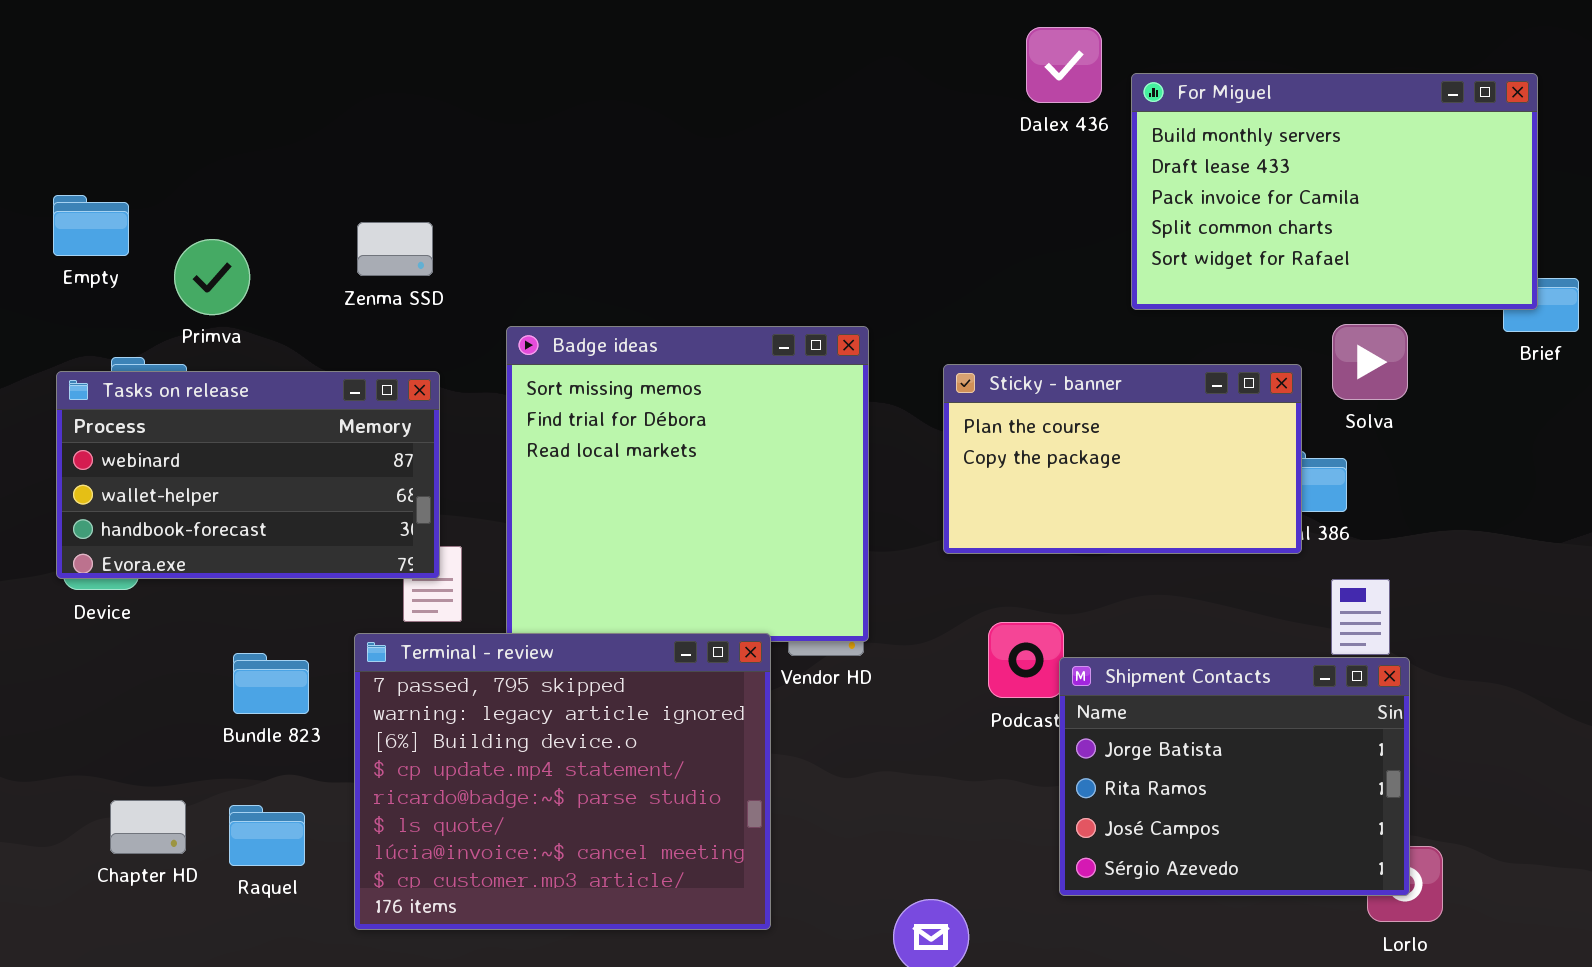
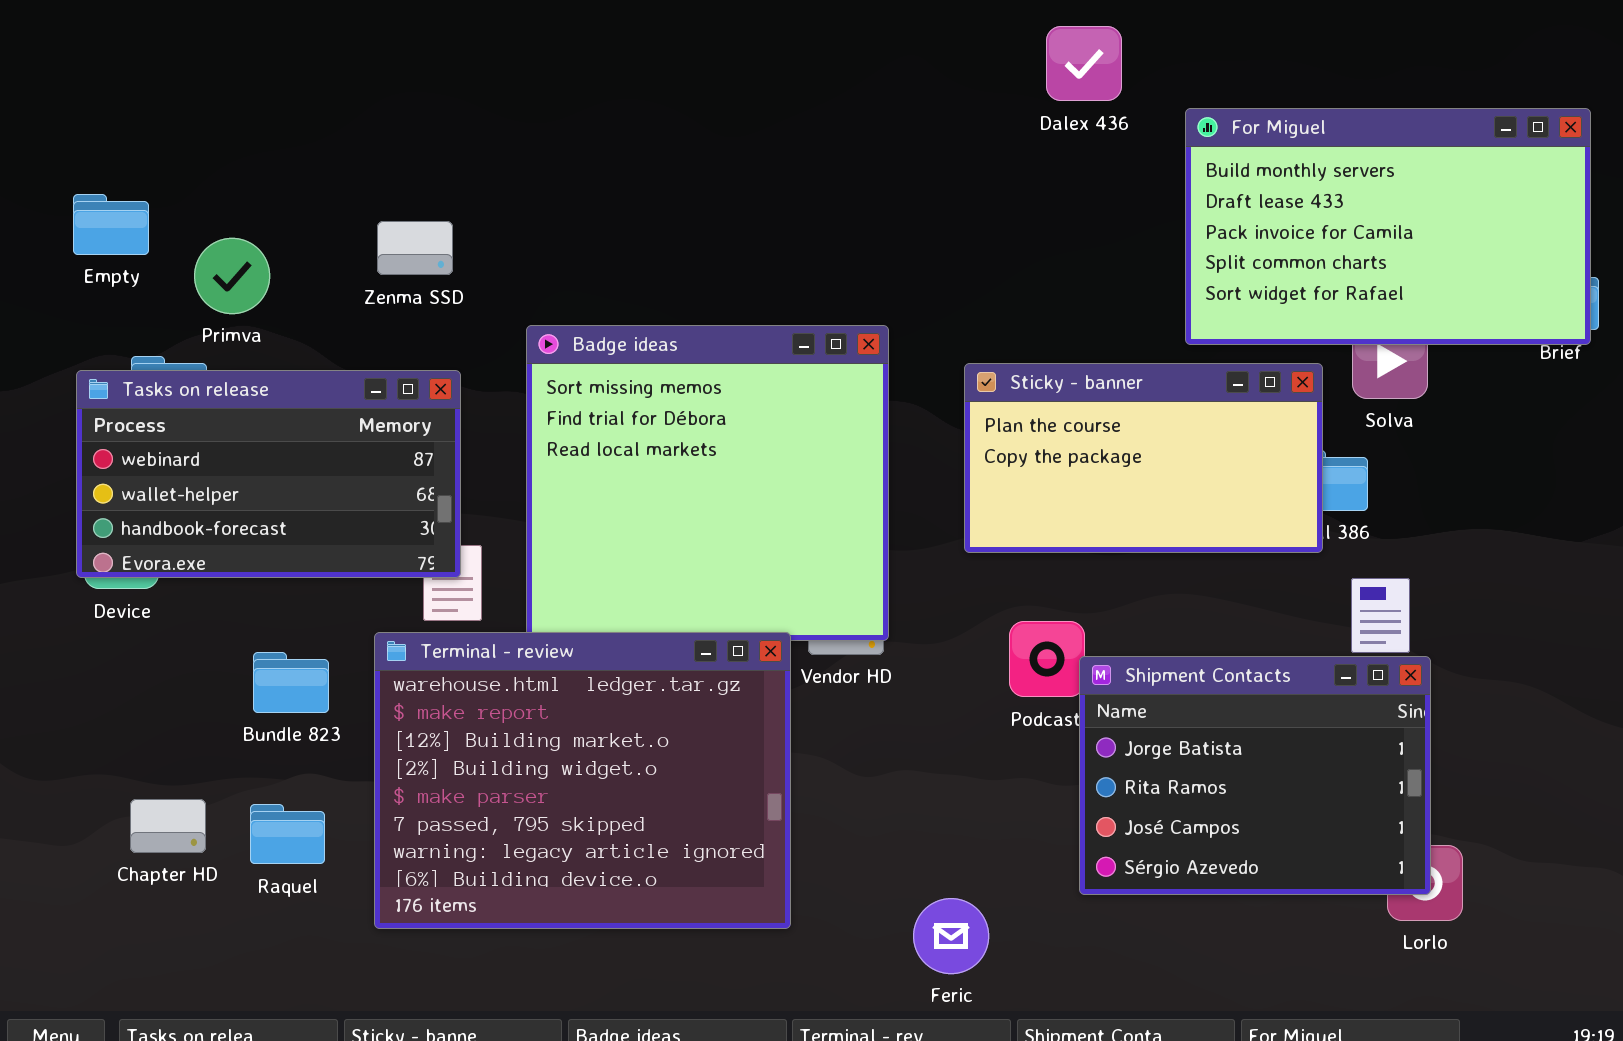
For Miguel: [1131,73,1538,310] -> [1185,108,1591,345], moved
Terminal - review: [354,633,771,930] -> [374,632,791,929], scrolled up 5 rows

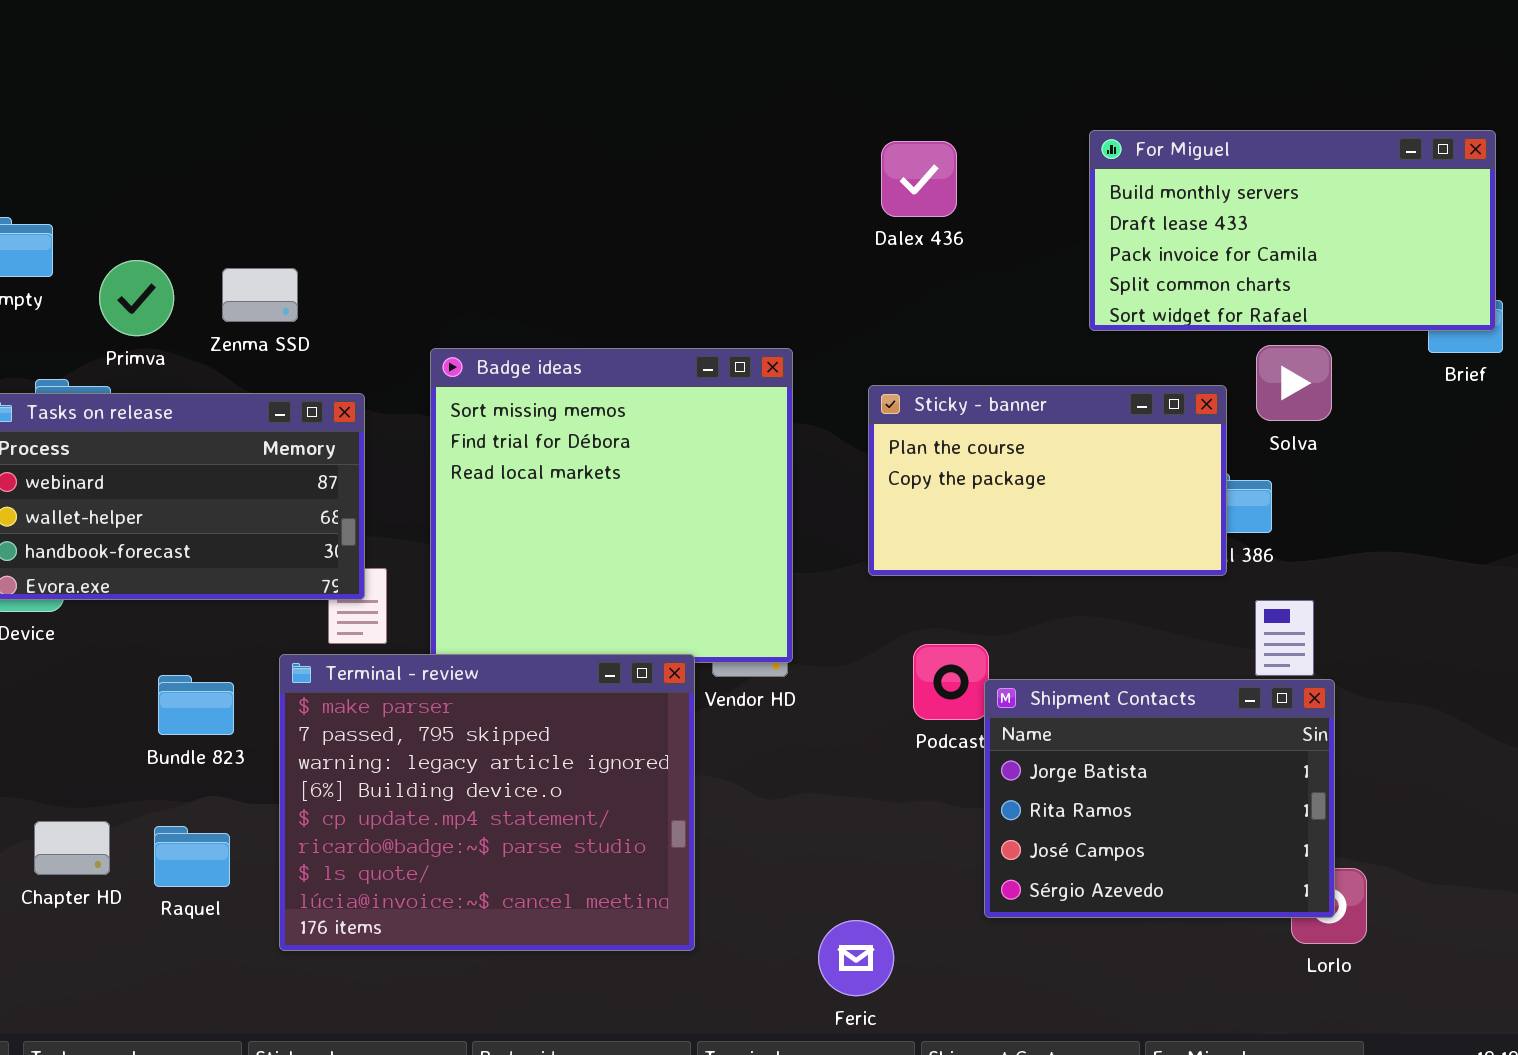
Dalex 436: [1046,26,1122,101] -> [881,141,957,217], moved
For Miguel: [1185,108,1591,345] -> [1089,130,1496,331], resized
Zenma SSD: [377,221,453,275] -> [222,268,298,322], moved
Terminal - review: [374,632,791,929] -> [279,654,695,951], scrolled down 4 rows

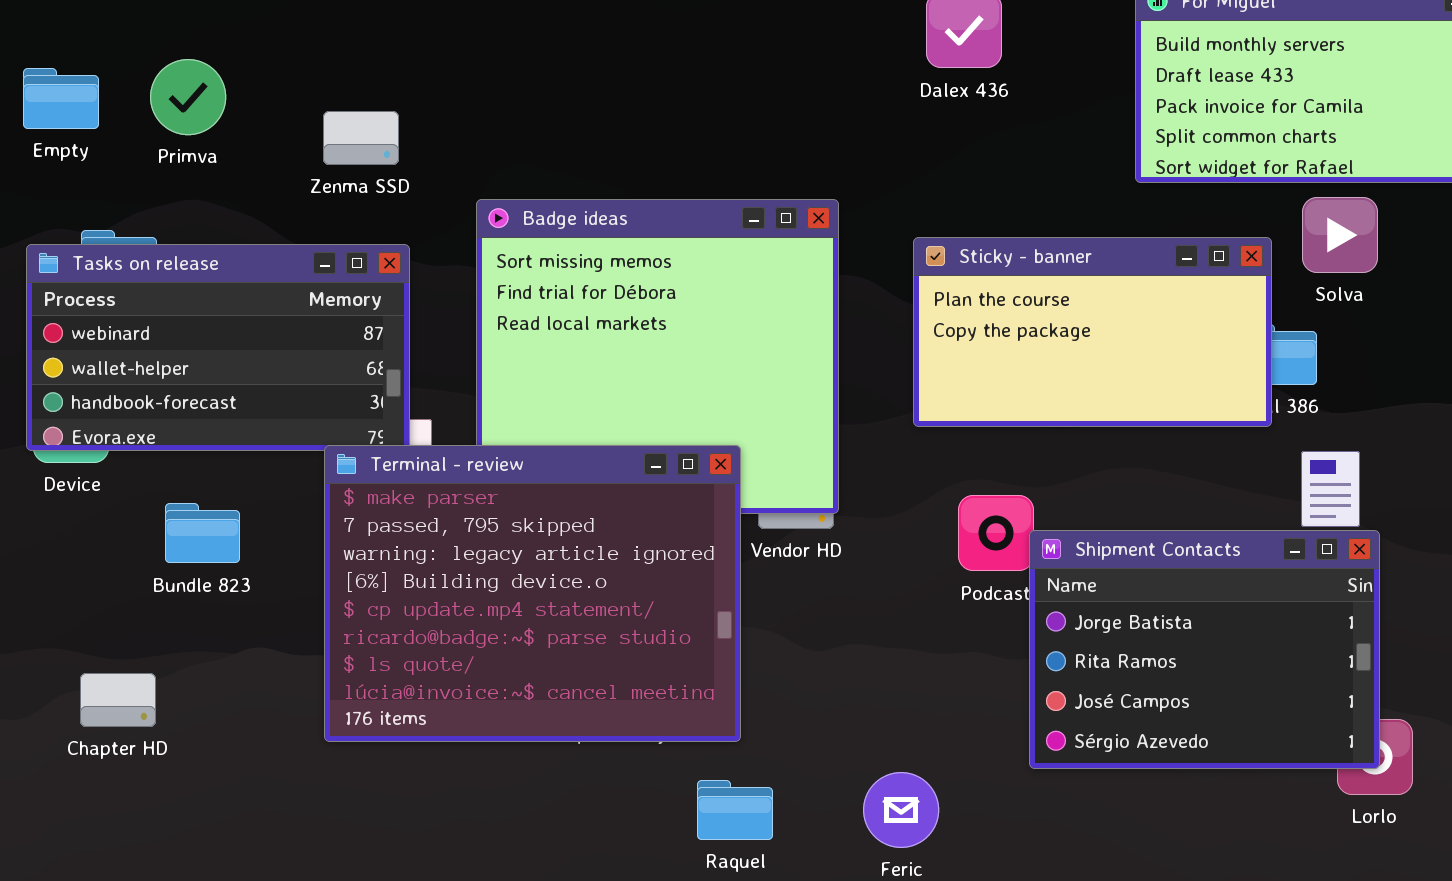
Primva: [99,260,174,336] -> [150,59,226,135], moved
Zenma SSD: [222,268,298,322] -> [323,111,399,165], moved
Terminal - review: [279,654,695,951] -> [324,445,741,742], moved
Bundle 823: [158,675,234,735] -> [165,503,240,563], moved
Raquel: [154,826,230,887] -> [697,780,773,840], moved

